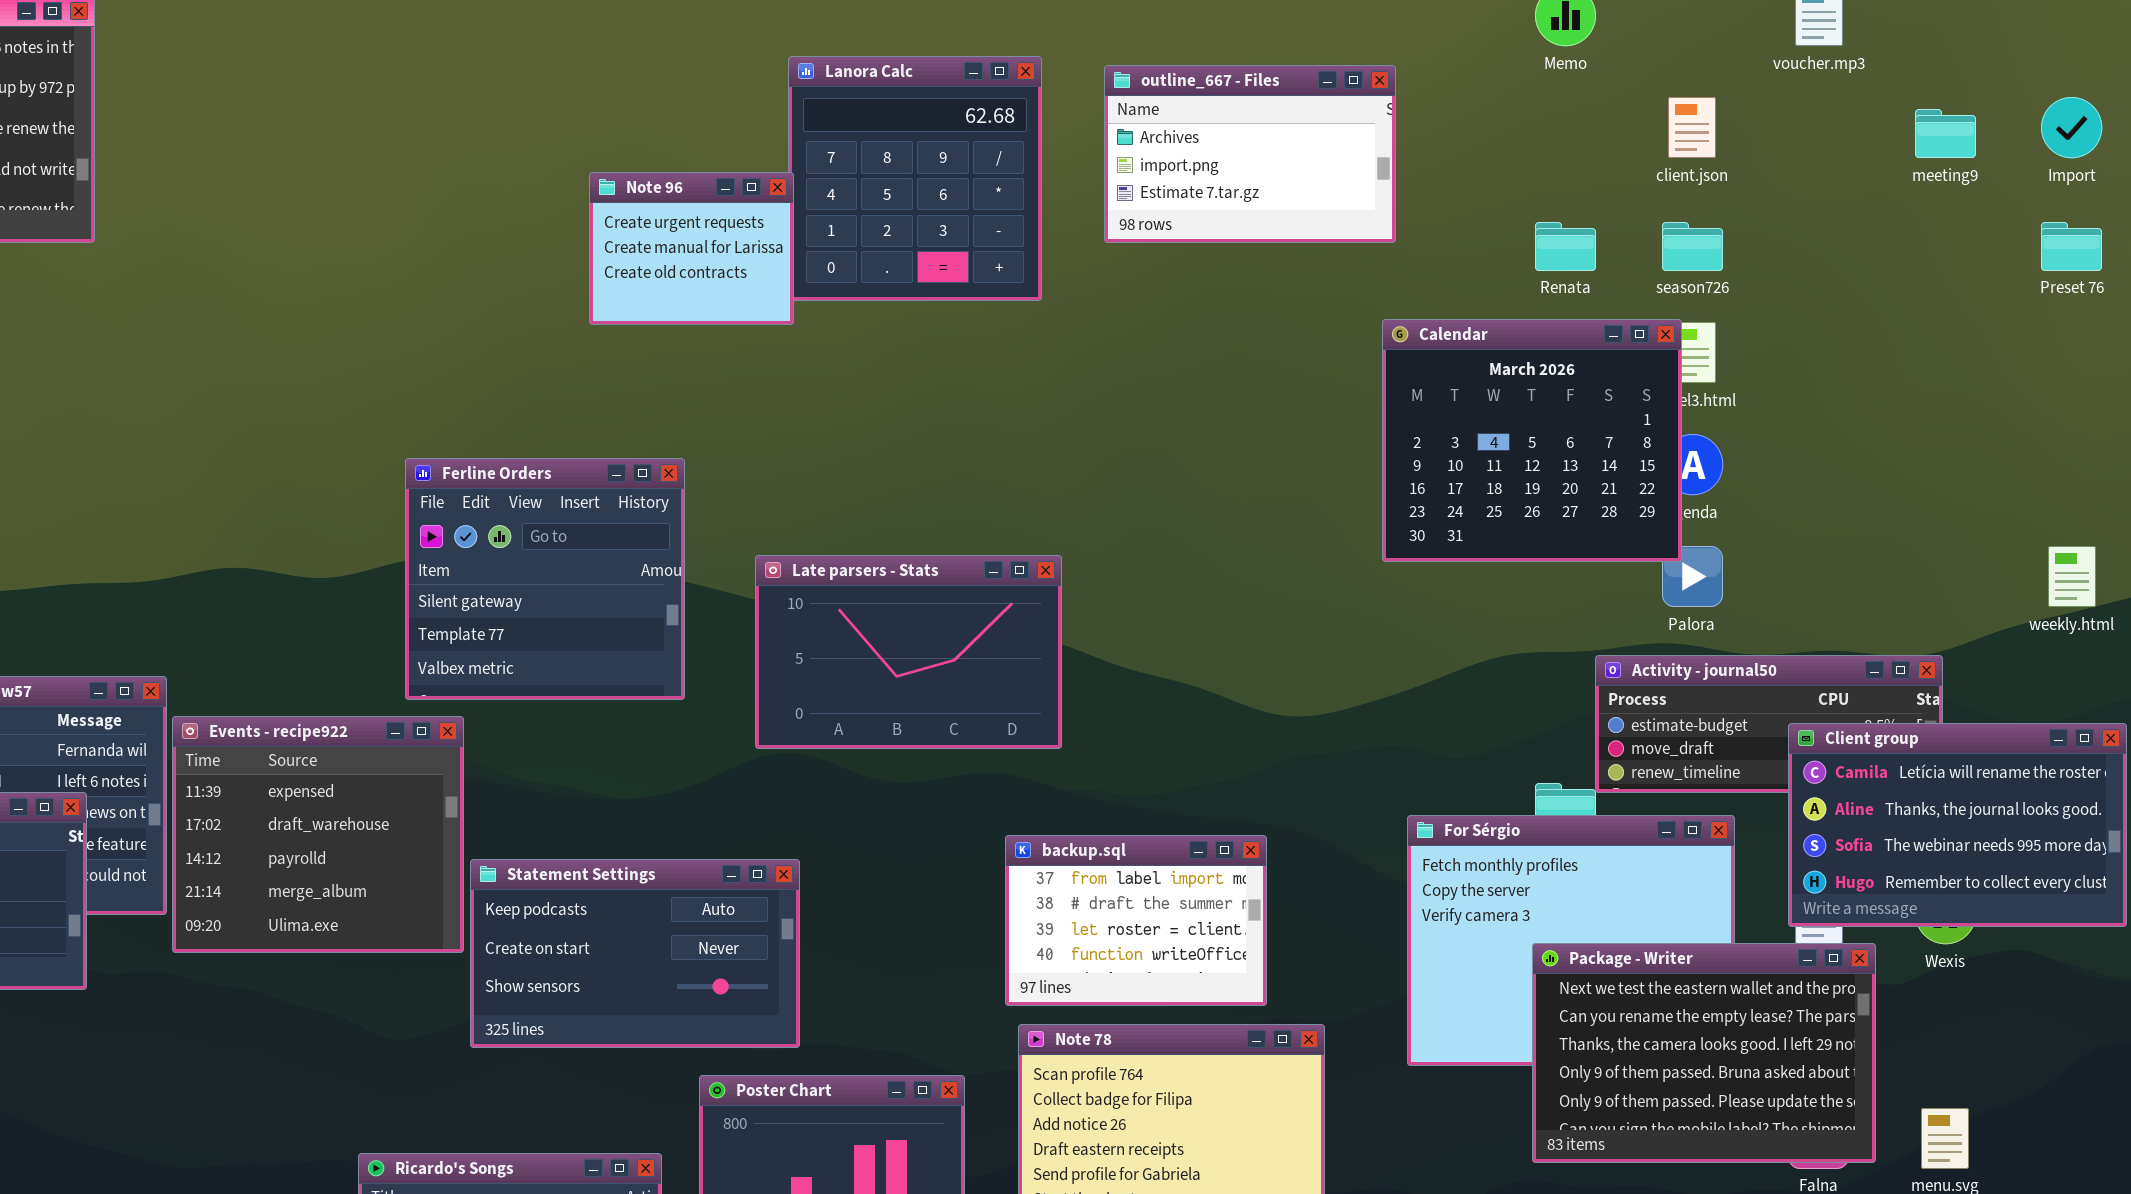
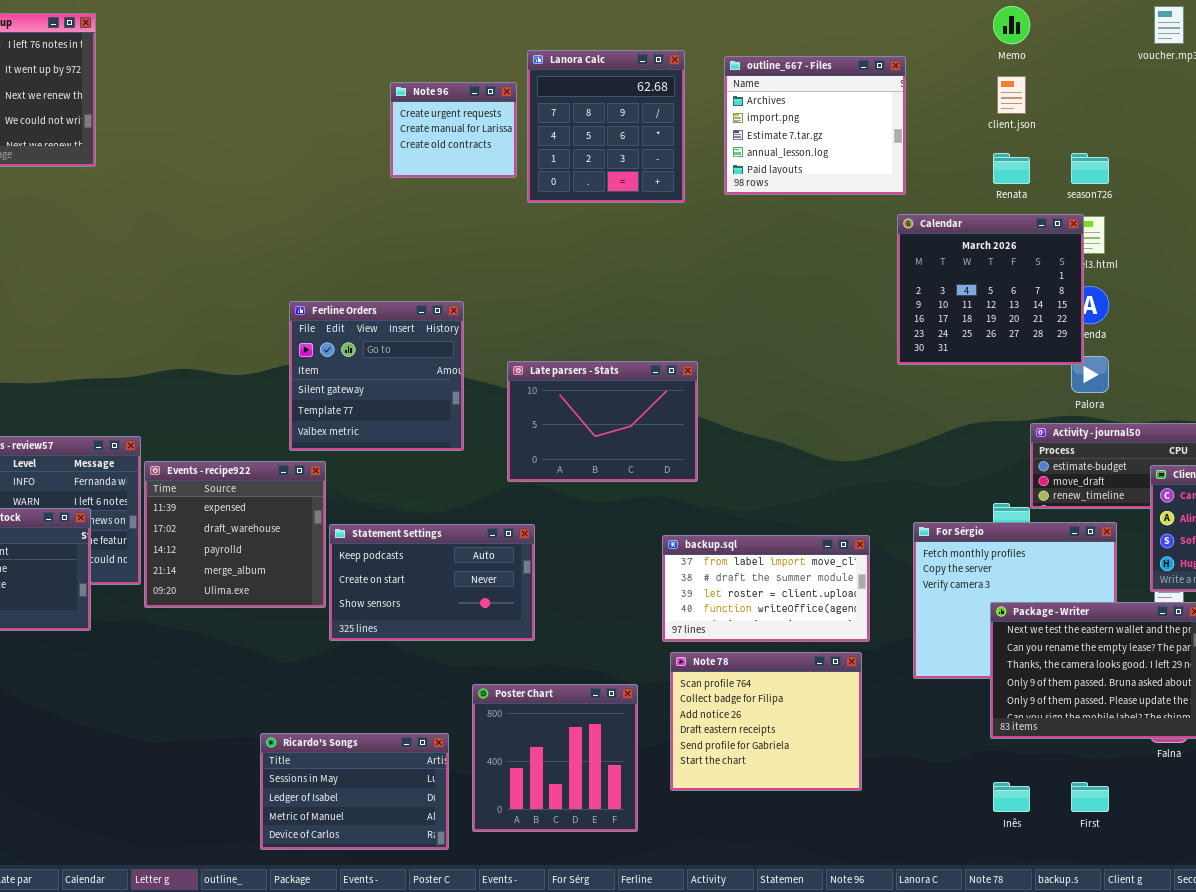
outline_667 - Files: [1104,65,1396,243] -> [724,56,906,195], resized
client.json: [1668,97,1716,158] -> [997,76,1026,114], moved
Note 96: [589,172,794,325] -> [390,82,517,178], moved
backup.sql: [1005,835,1267,1006] -> [662,535,870,642], resized
Statement Settings: [470,859,800,1048] -> [329,524,535,641], moved

